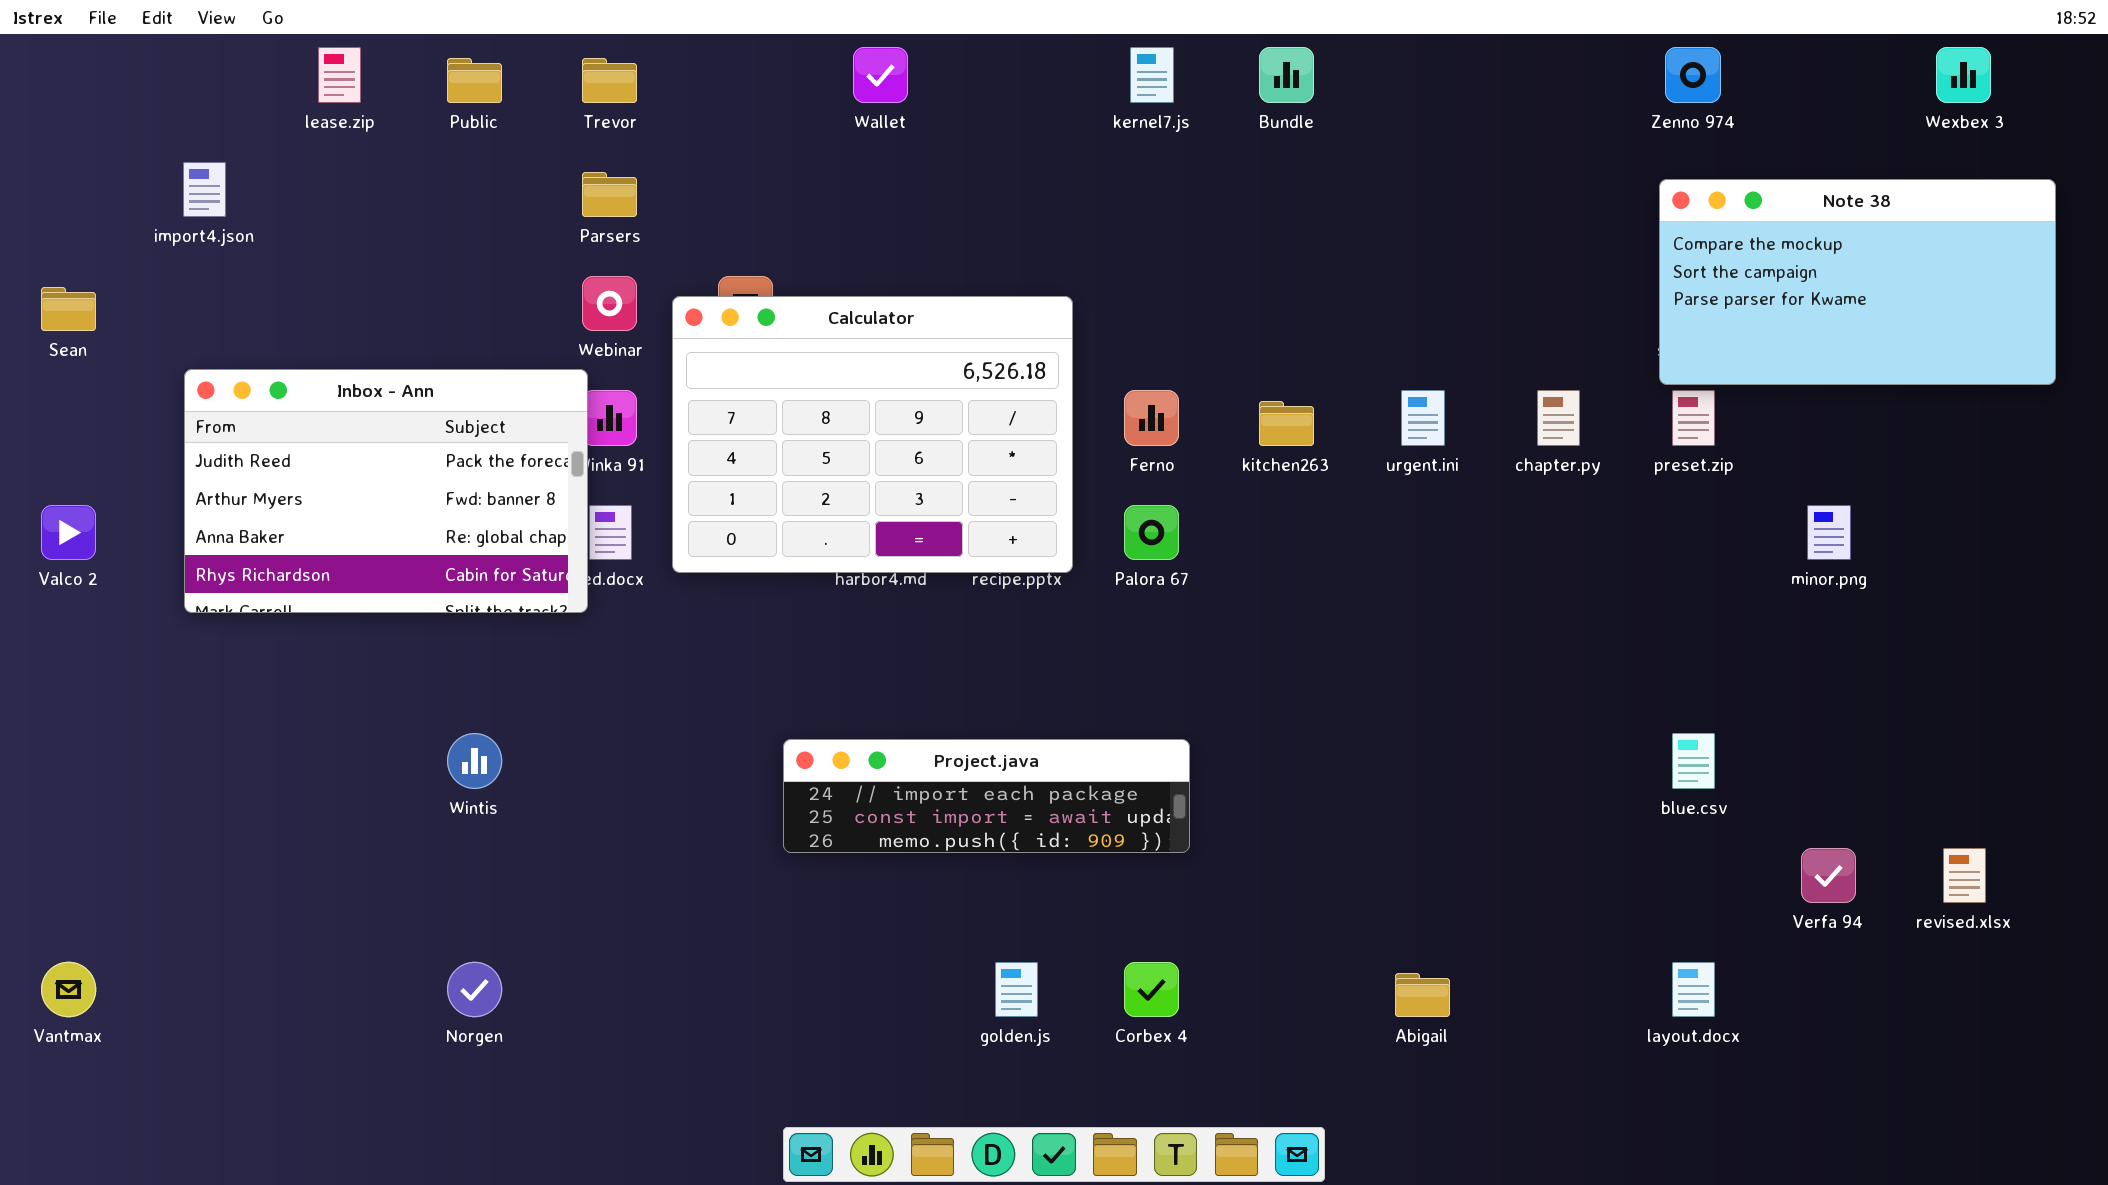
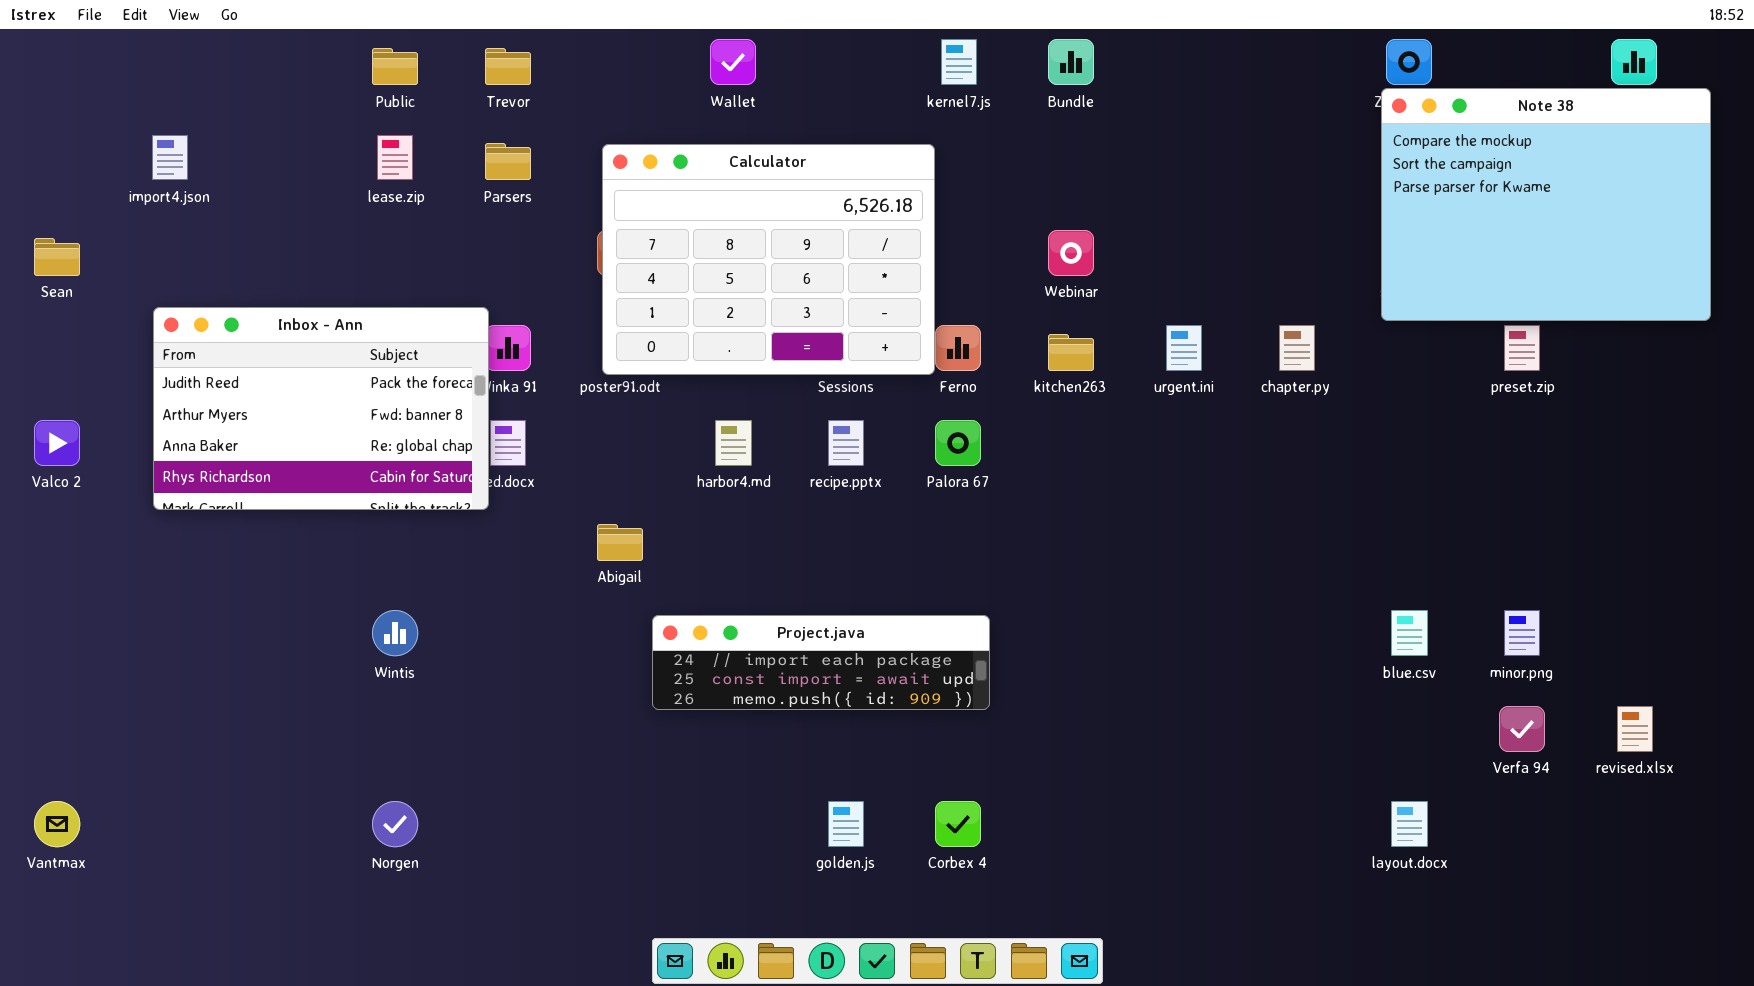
lease.zip: [318,47,361,103] -> [377,135,413,180], moved
Note 38: [1659,179,2056,385] -> [1381,88,1711,321], resized
Webinar: [582,276,637,331] -> [1048,230,1094,276], moved
Calculator: [672,296,1073,573] -> [602,144,935,375], moved
preset.zip: [1672,390,1715,446] -> [1504,325,1540,371], moved
minor.png: [1807,505,1851,560] -> [1504,610,1540,656], moved
Abigail: [1395,973,1450,1017] -> [597,524,643,561], moved

